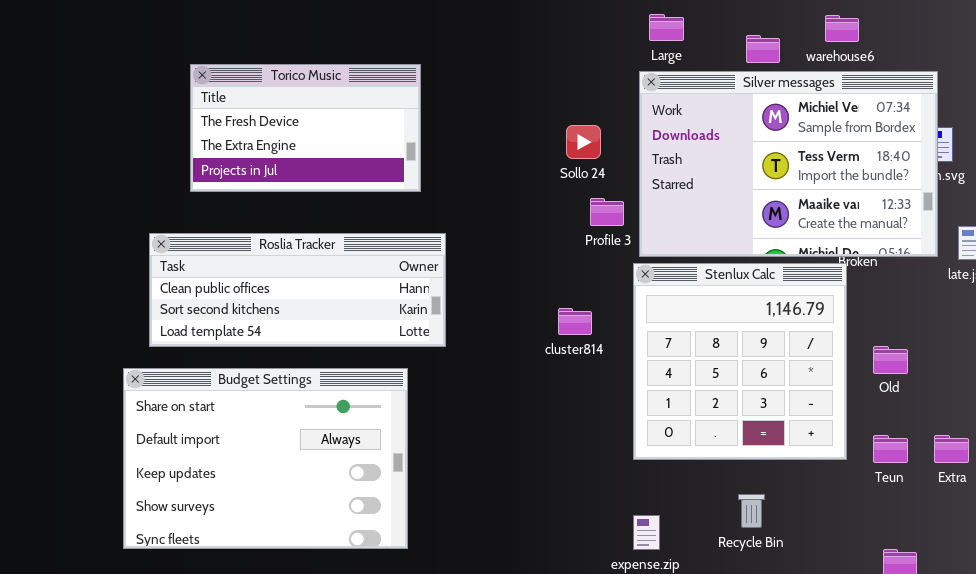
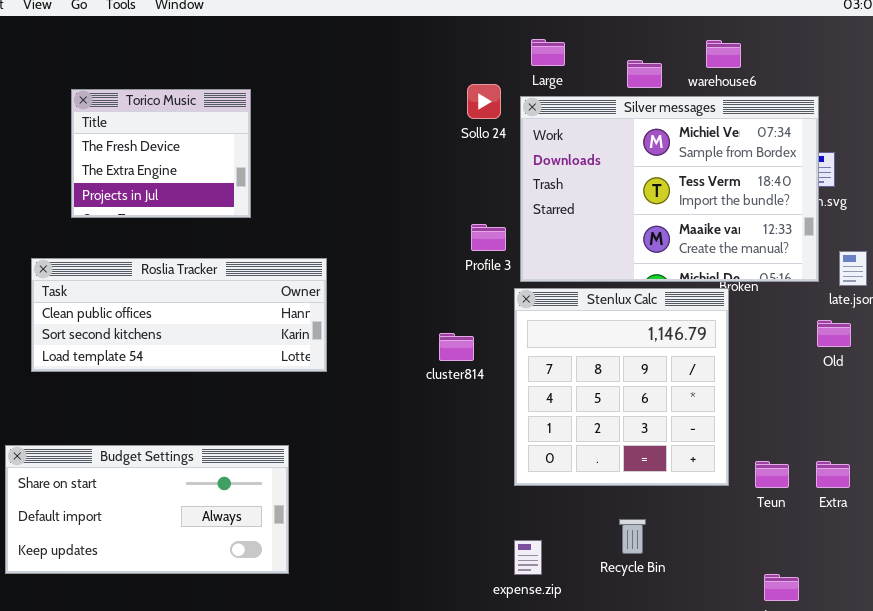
Torico Music: [190,64,421,192] -> [71,89,251,218], resized
Sollo 24: [566,125,601,159] -> [467,84,501,119], moved
Old: [873,346,908,374] -> [817,320,851,347], moved
Budget Settings: [123,368,408,549] -> [5,445,289,574], resized

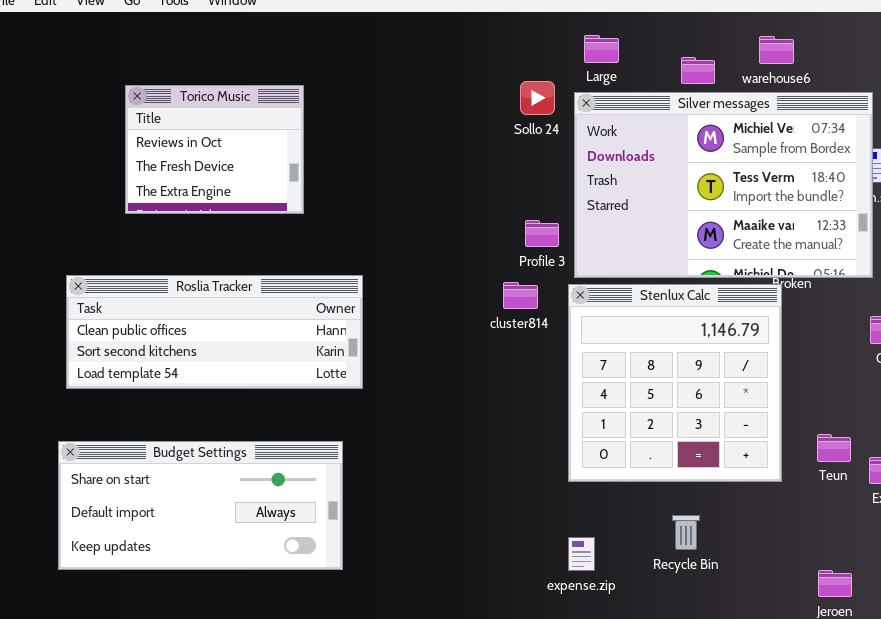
Torico Music: [71,89,251,218] -> [125,85,304,214], scrolled up 1 row
Roslia Tracker: [31,258,327,372] -> [66,275,363,389], moved
cluster814: [439,333,474,361] -> [503,282,538,309], moved
Teun: [755,461,789,488] -> [817,434,851,462], moved

